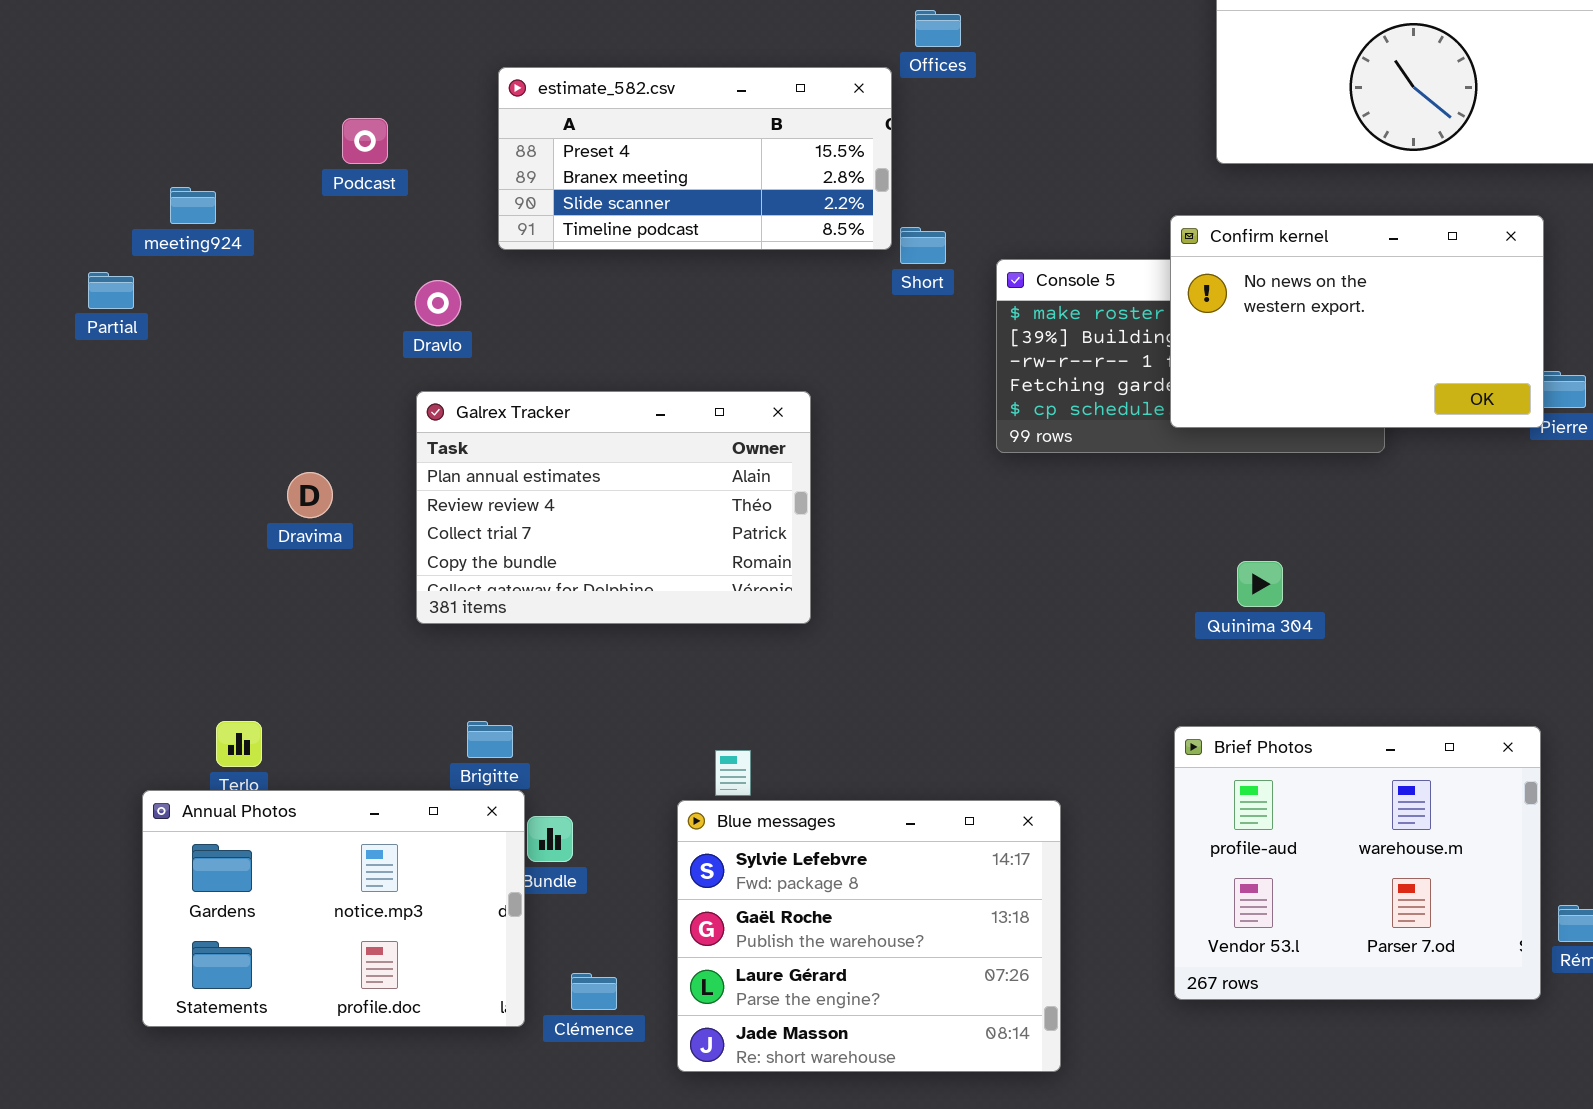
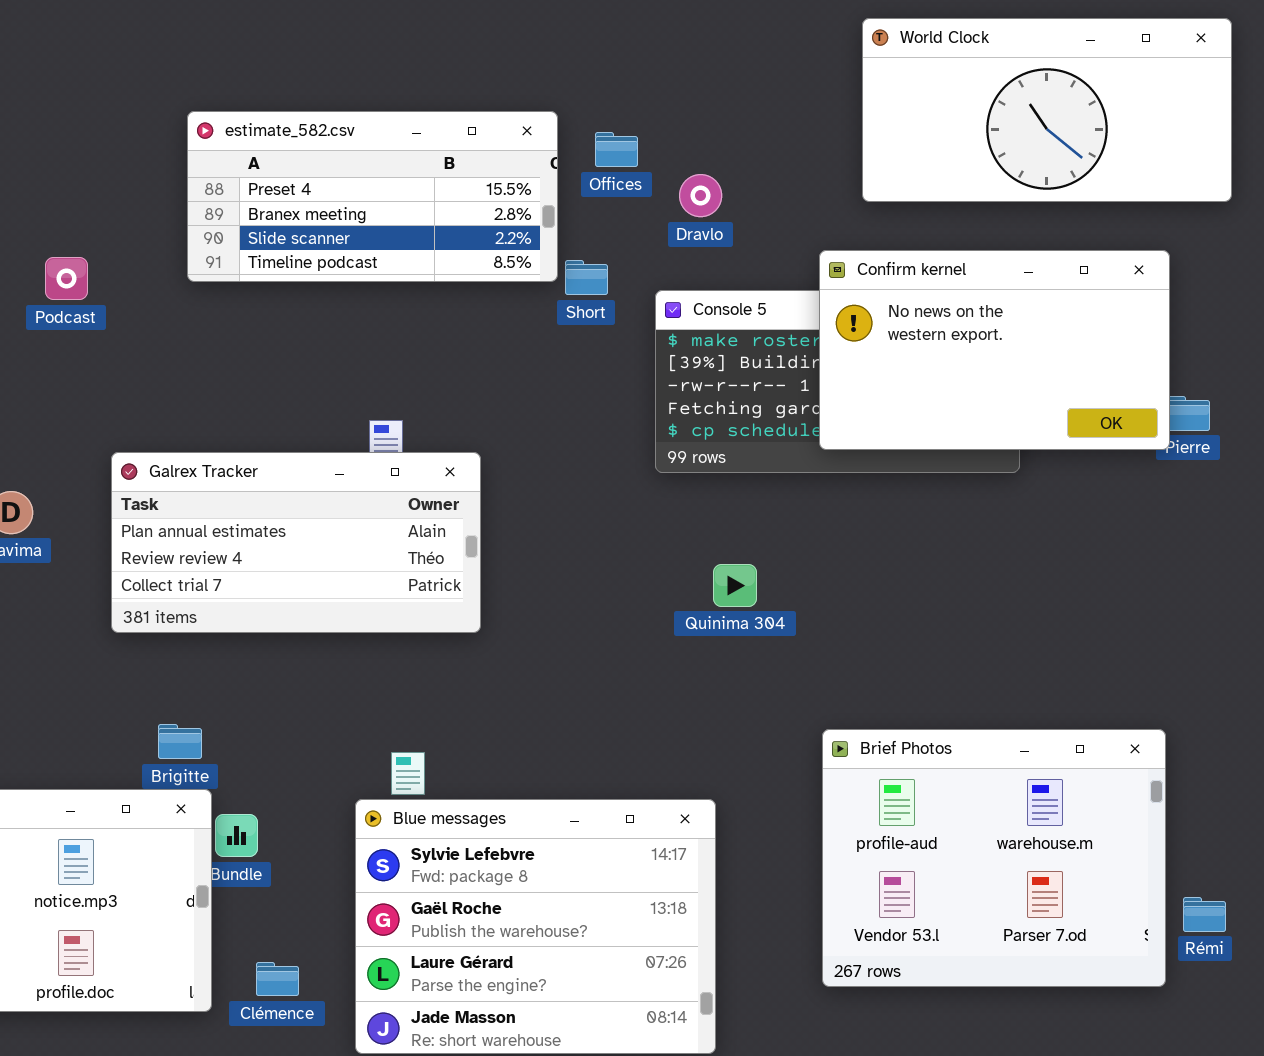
Offices: [915,10,961,47] -> [595,132,638,167], moved
Podcast: [342,118,388,164] -> [45,257,88,300], moved
Dravlo: [415,280,461,326] -> [679,174,722,217], moved
Galrex Tracker: [416,391,811,624] -> [111,452,481,633], resized
Quinima 304: [1237,561,1283,607] -> [713,564,757,607], moved

